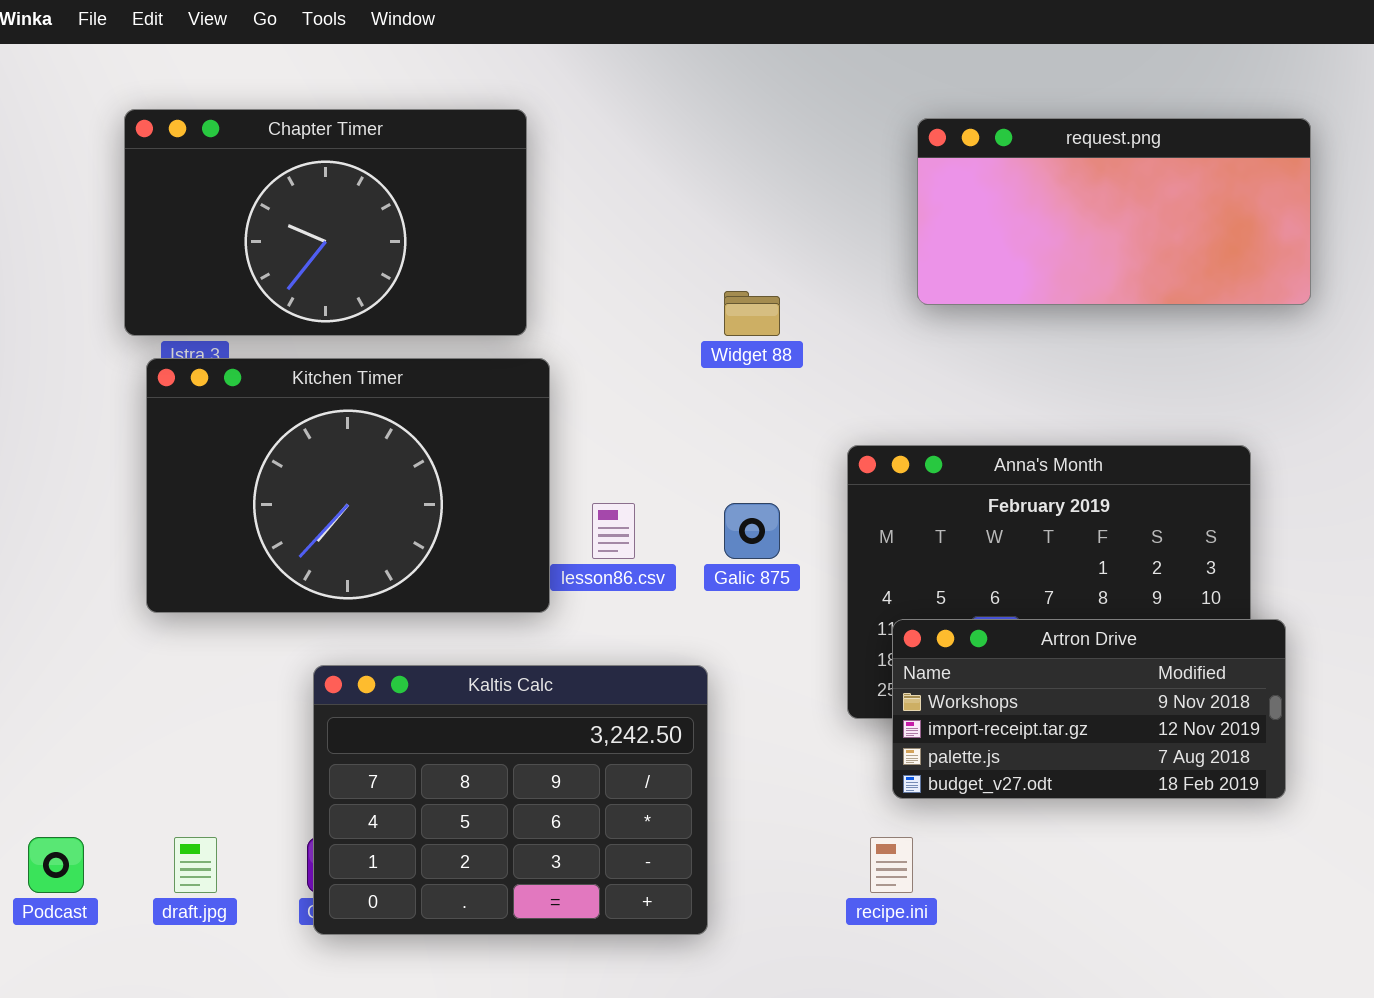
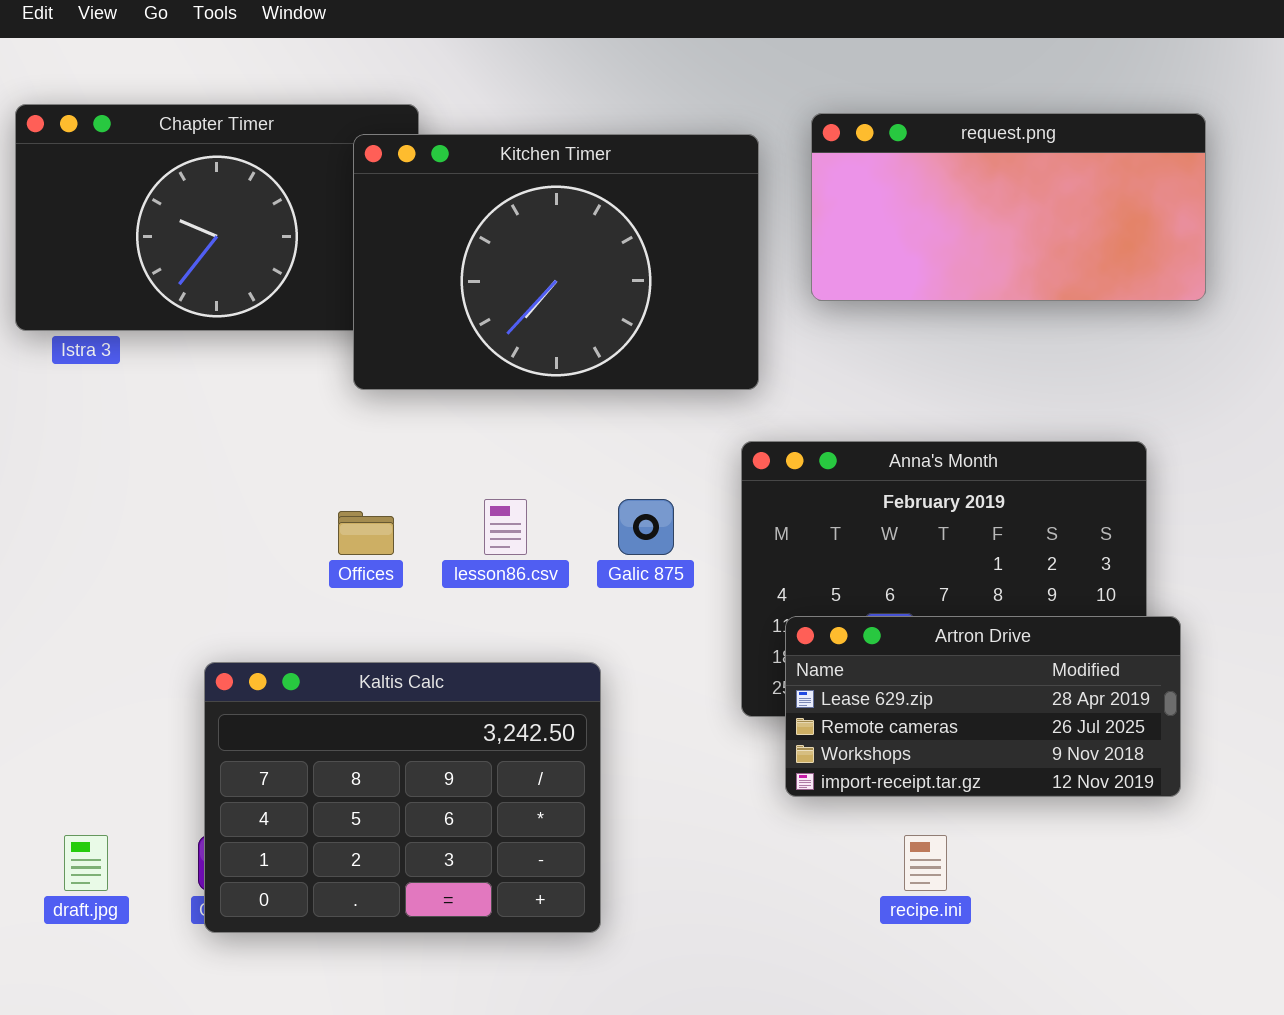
Kitchen Timer: [146,358,550,613] -> [353,134,759,390], moved
Artron Drive: [892,619,1286,799] -> [785,616,1181,797], scrolled up 2 rows
recipe.ini: [870,837,913,893] -> [904,835,947,891], moved

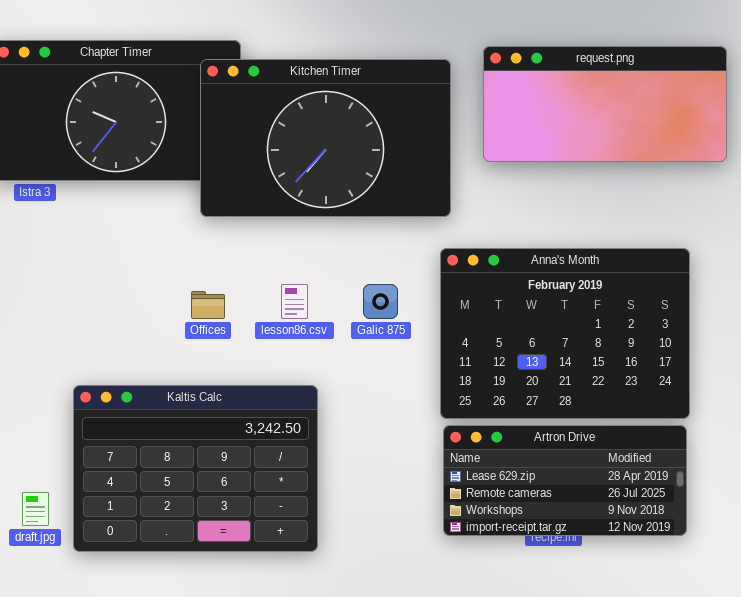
Artron Drive: [785,616,1181,797] -> [443,425,687,536], moved
Kaltis Calc: [204,662,601,933] -> [73,385,318,552], moved

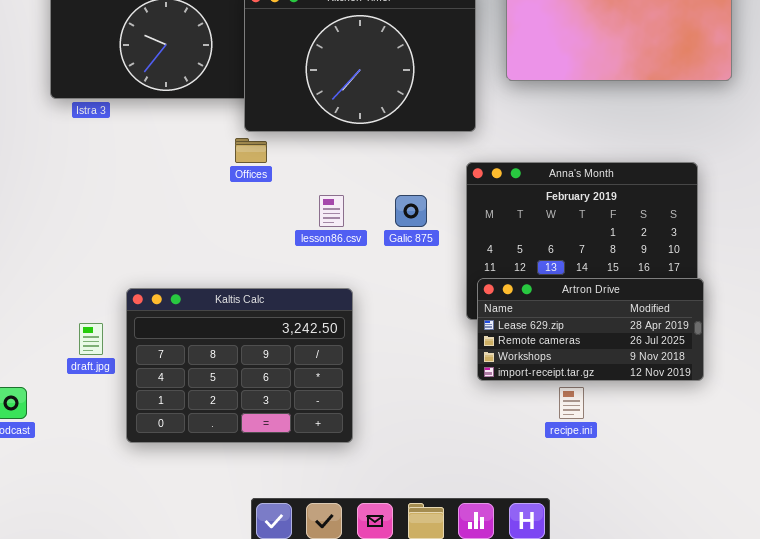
Offices: [191,291,225,319] -> [235,138,267,163], moved
Artron Drive: [443,425,687,536] -> [477,278,704,381], moved
draft.jpg: [22,492,49,526] -> [79,323,103,355], moved

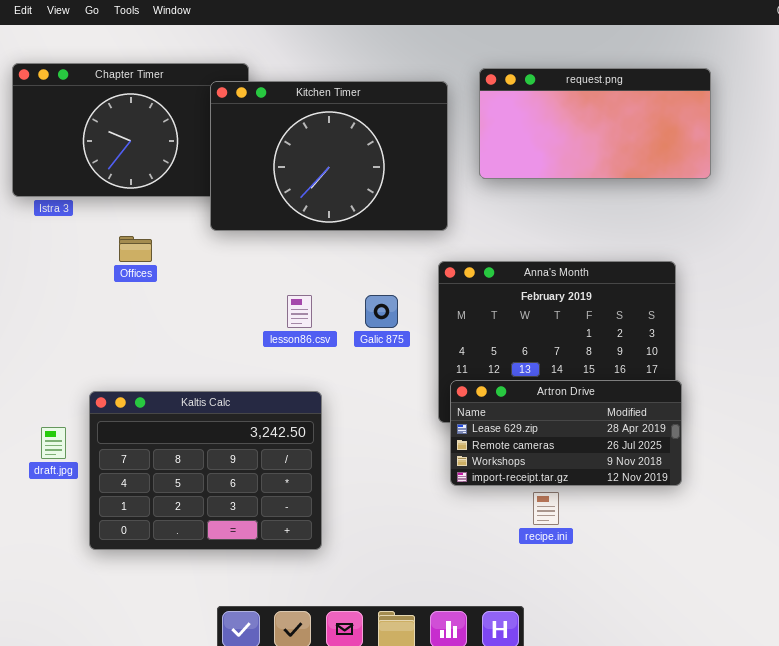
Offices: [235,138,267,163] -> [119,236,152,262], moved

